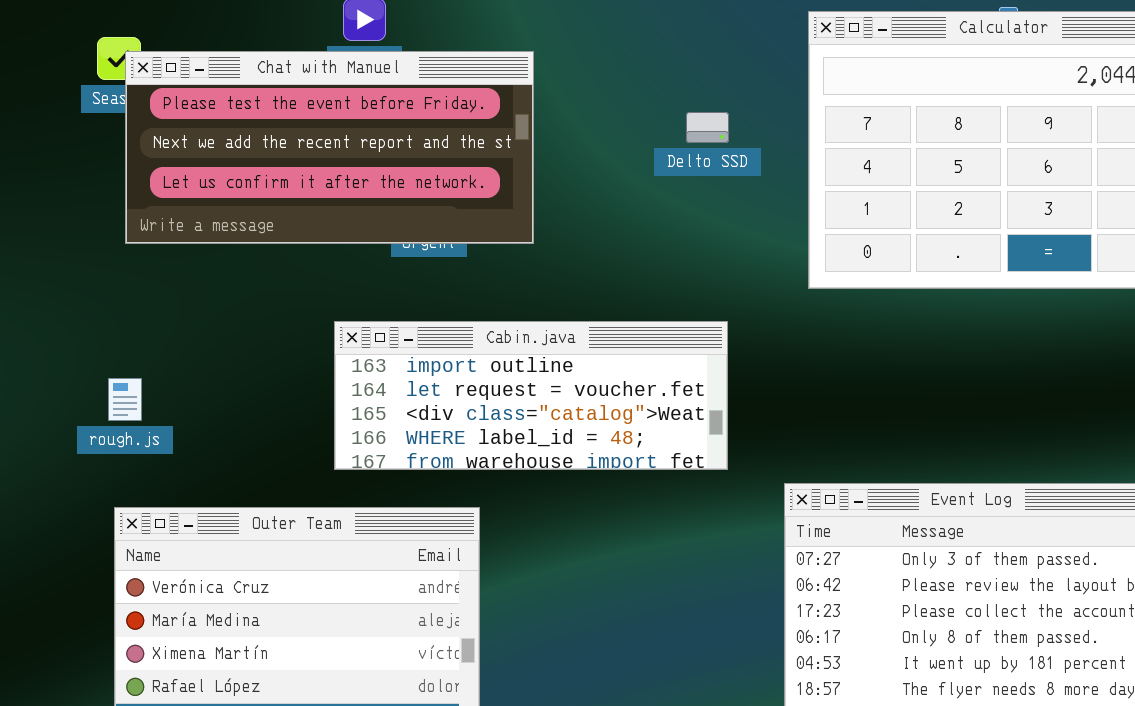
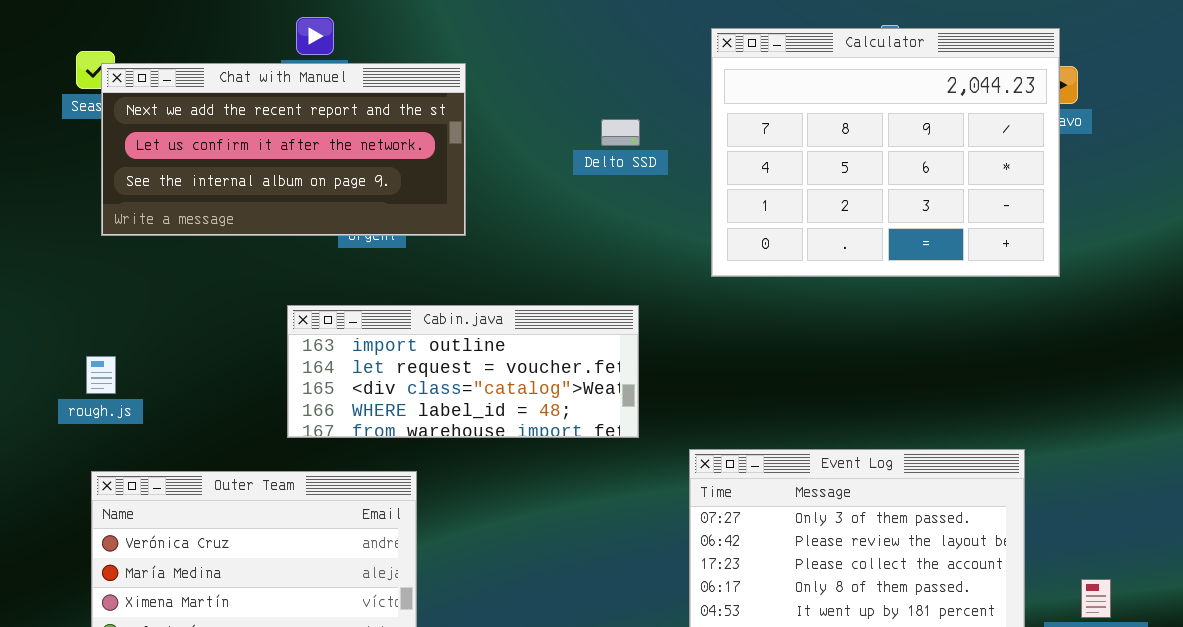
Chat with Manuel: [125,51,534,244] -> [101,63,466,236], scrolled down 1 row

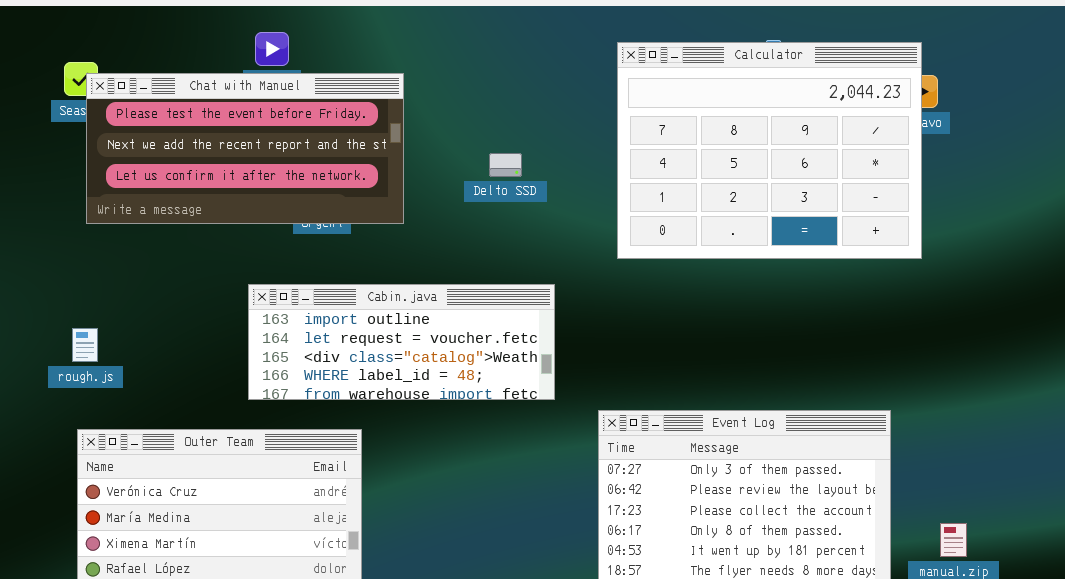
Chat with Manuel: [101,63,466,236] -> [86,73,404,224], scrolled up 1 row
Delto SSD: [601,119,640,146] -> [489,153,522,177], moved

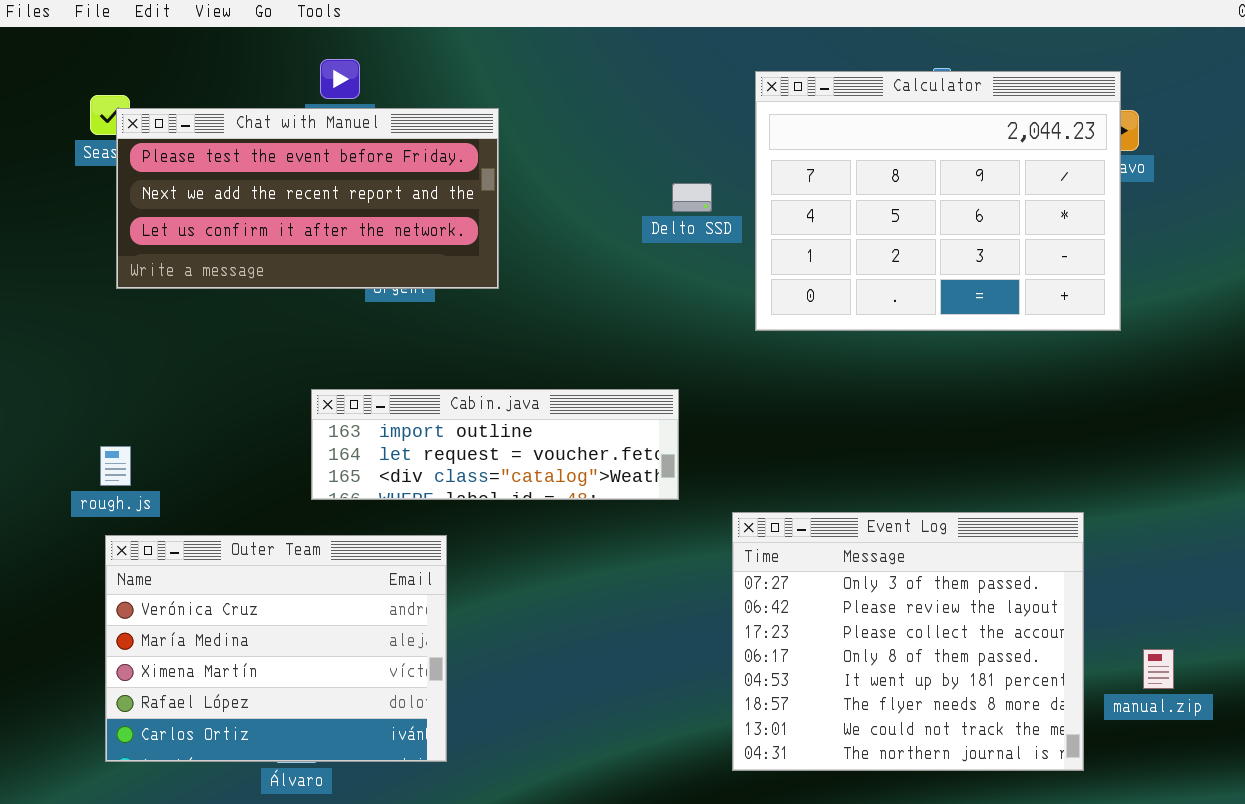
Delto SSD: [489,153,522,177] -> [672,183,712,212], moved
Cabin.java: [248,284,555,400] -> [311,389,679,500], resized
rough.js: [72,328,98,362] -> [100,446,131,486], moved

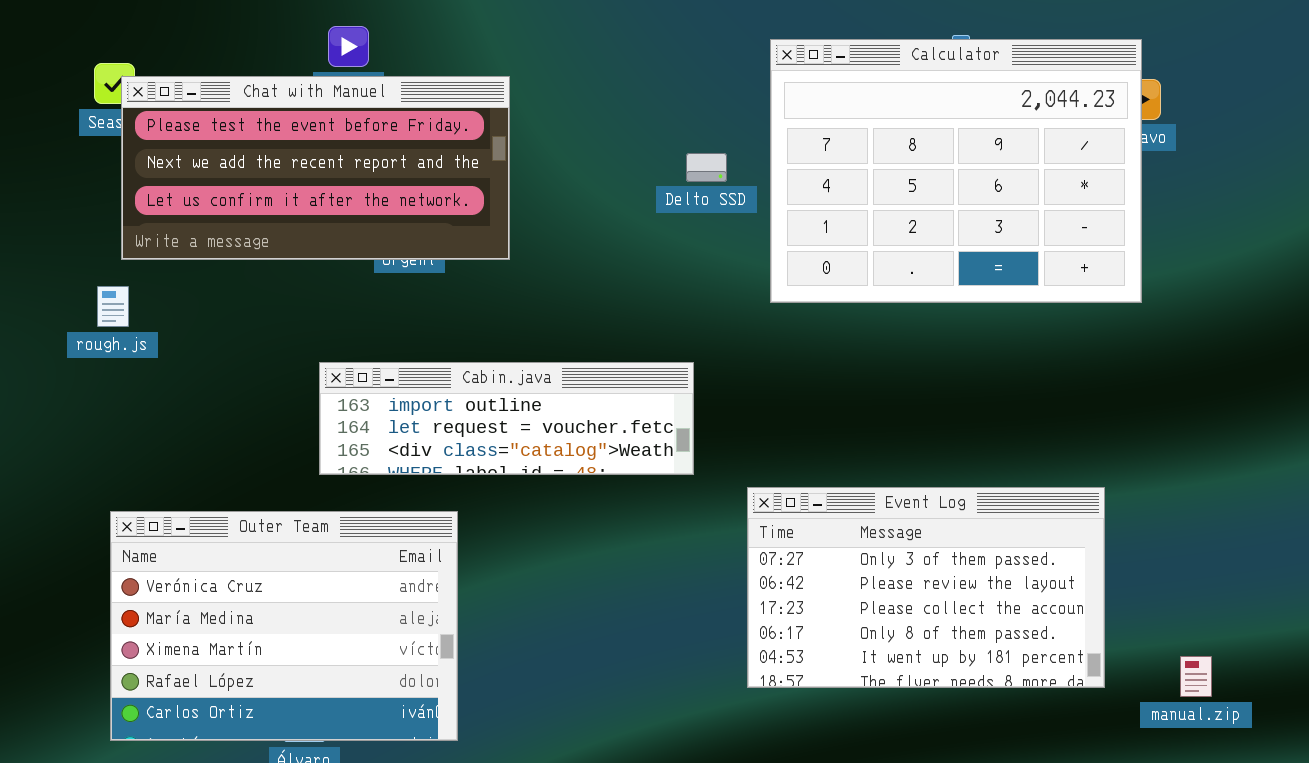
rough.js: [100,446,131,486] -> [97,286,129,327], moved
Event Log: [732,512,1084,771] -> [747,487,1105,688], resized
manual.zip: [1143,649,1174,689] -> [1180,656,1212,697], moved

